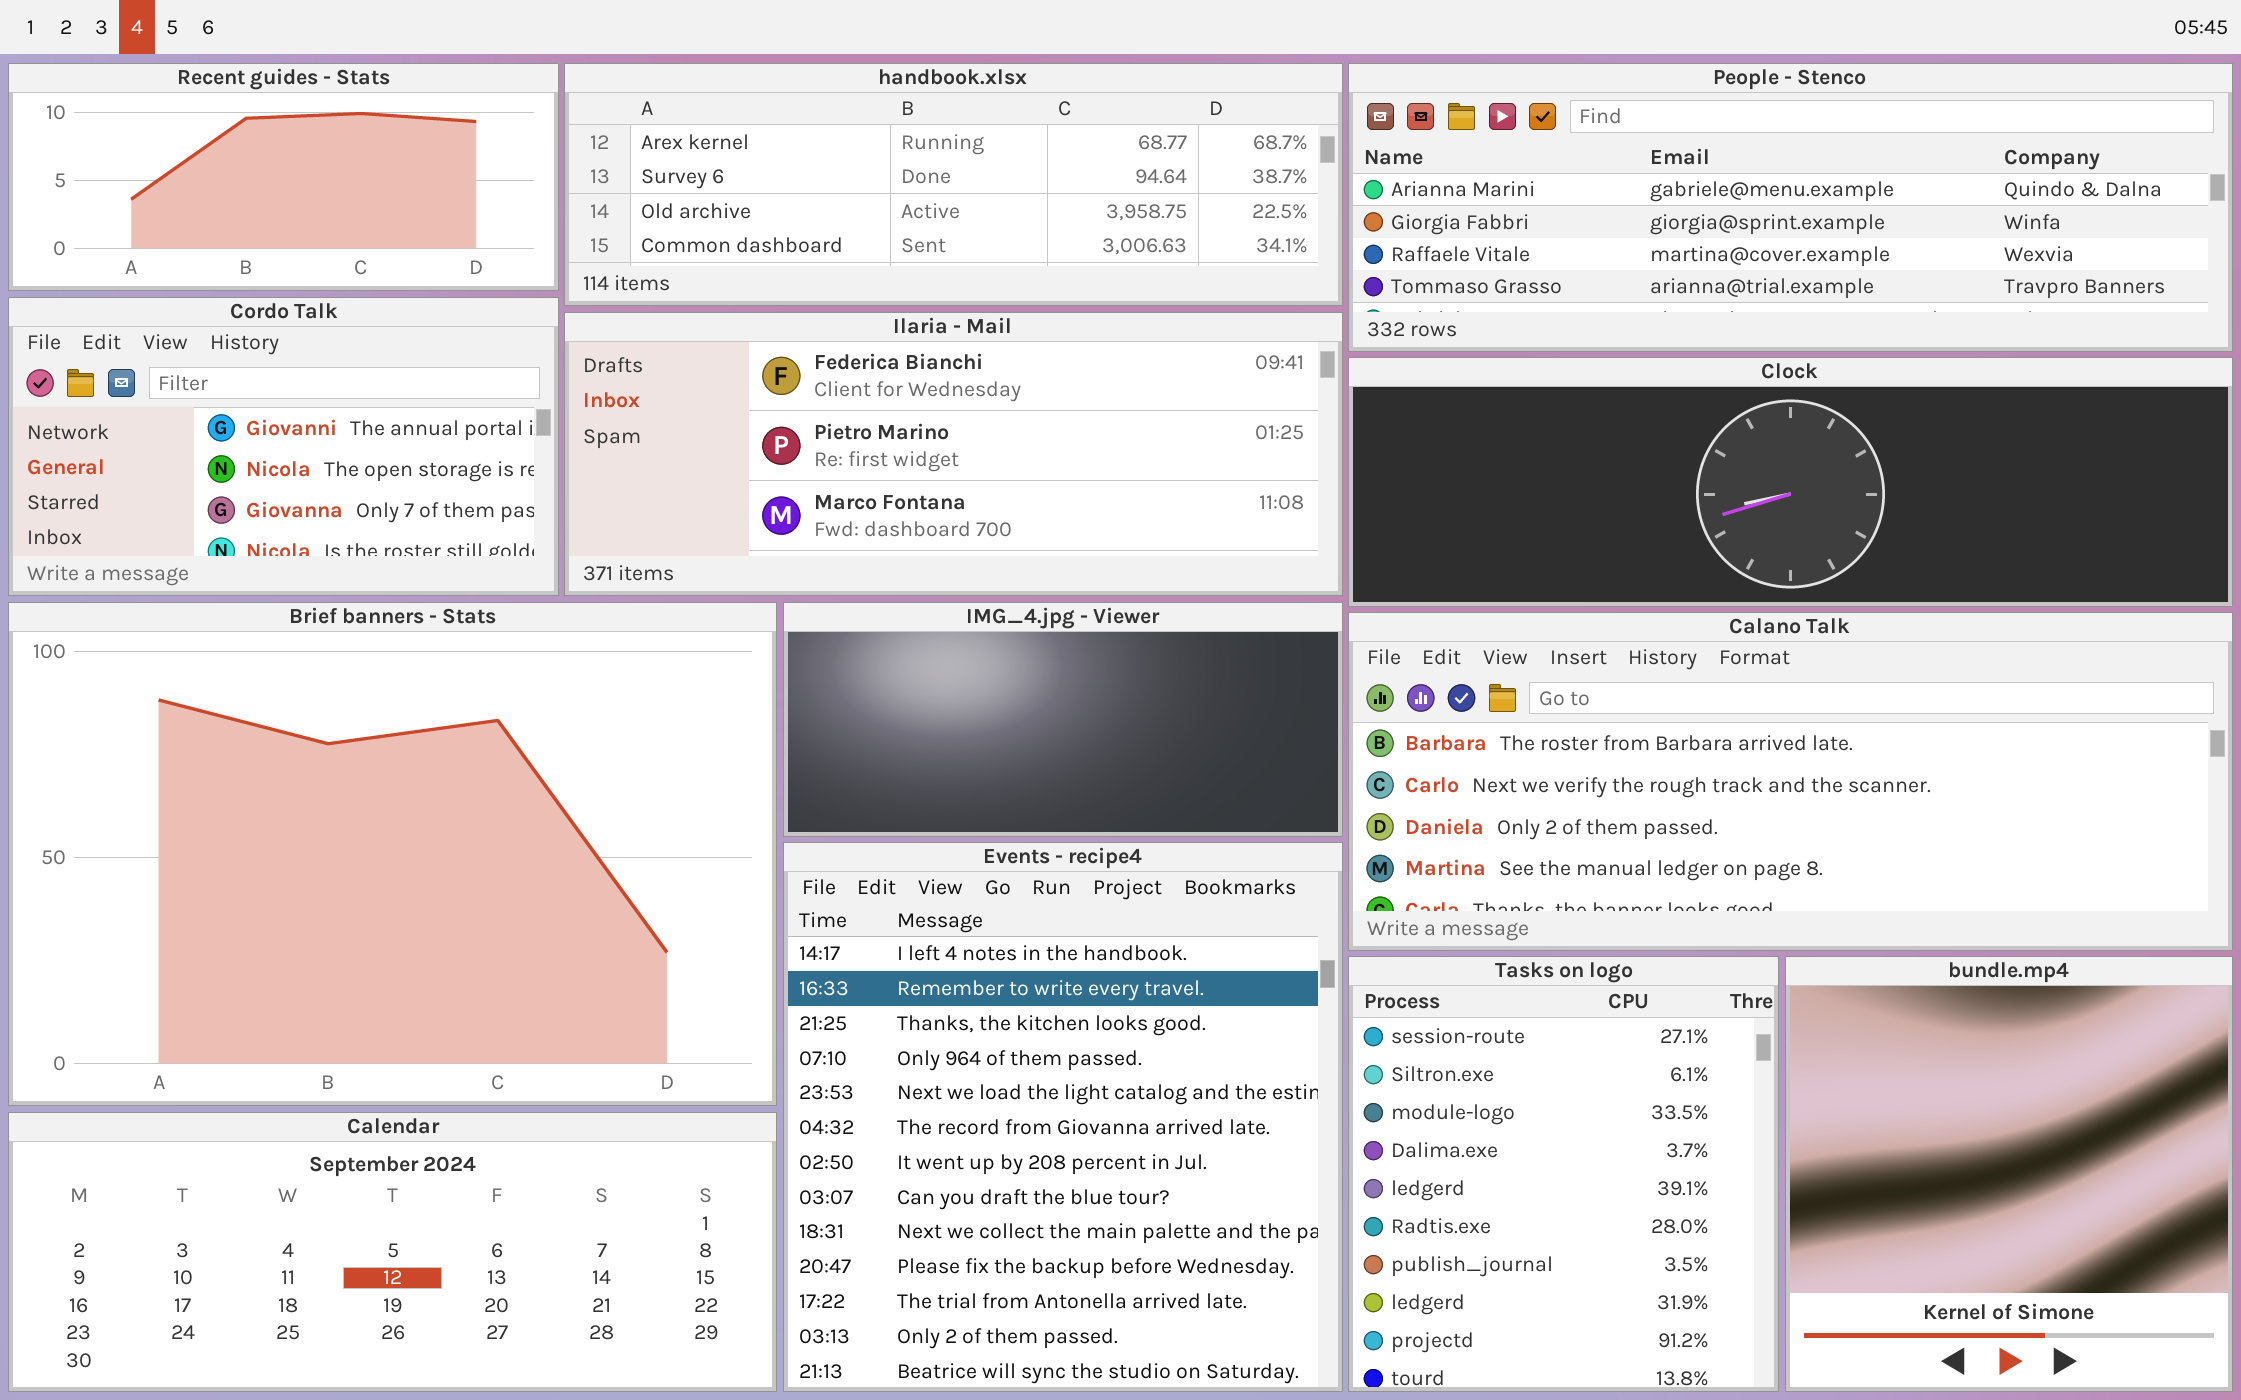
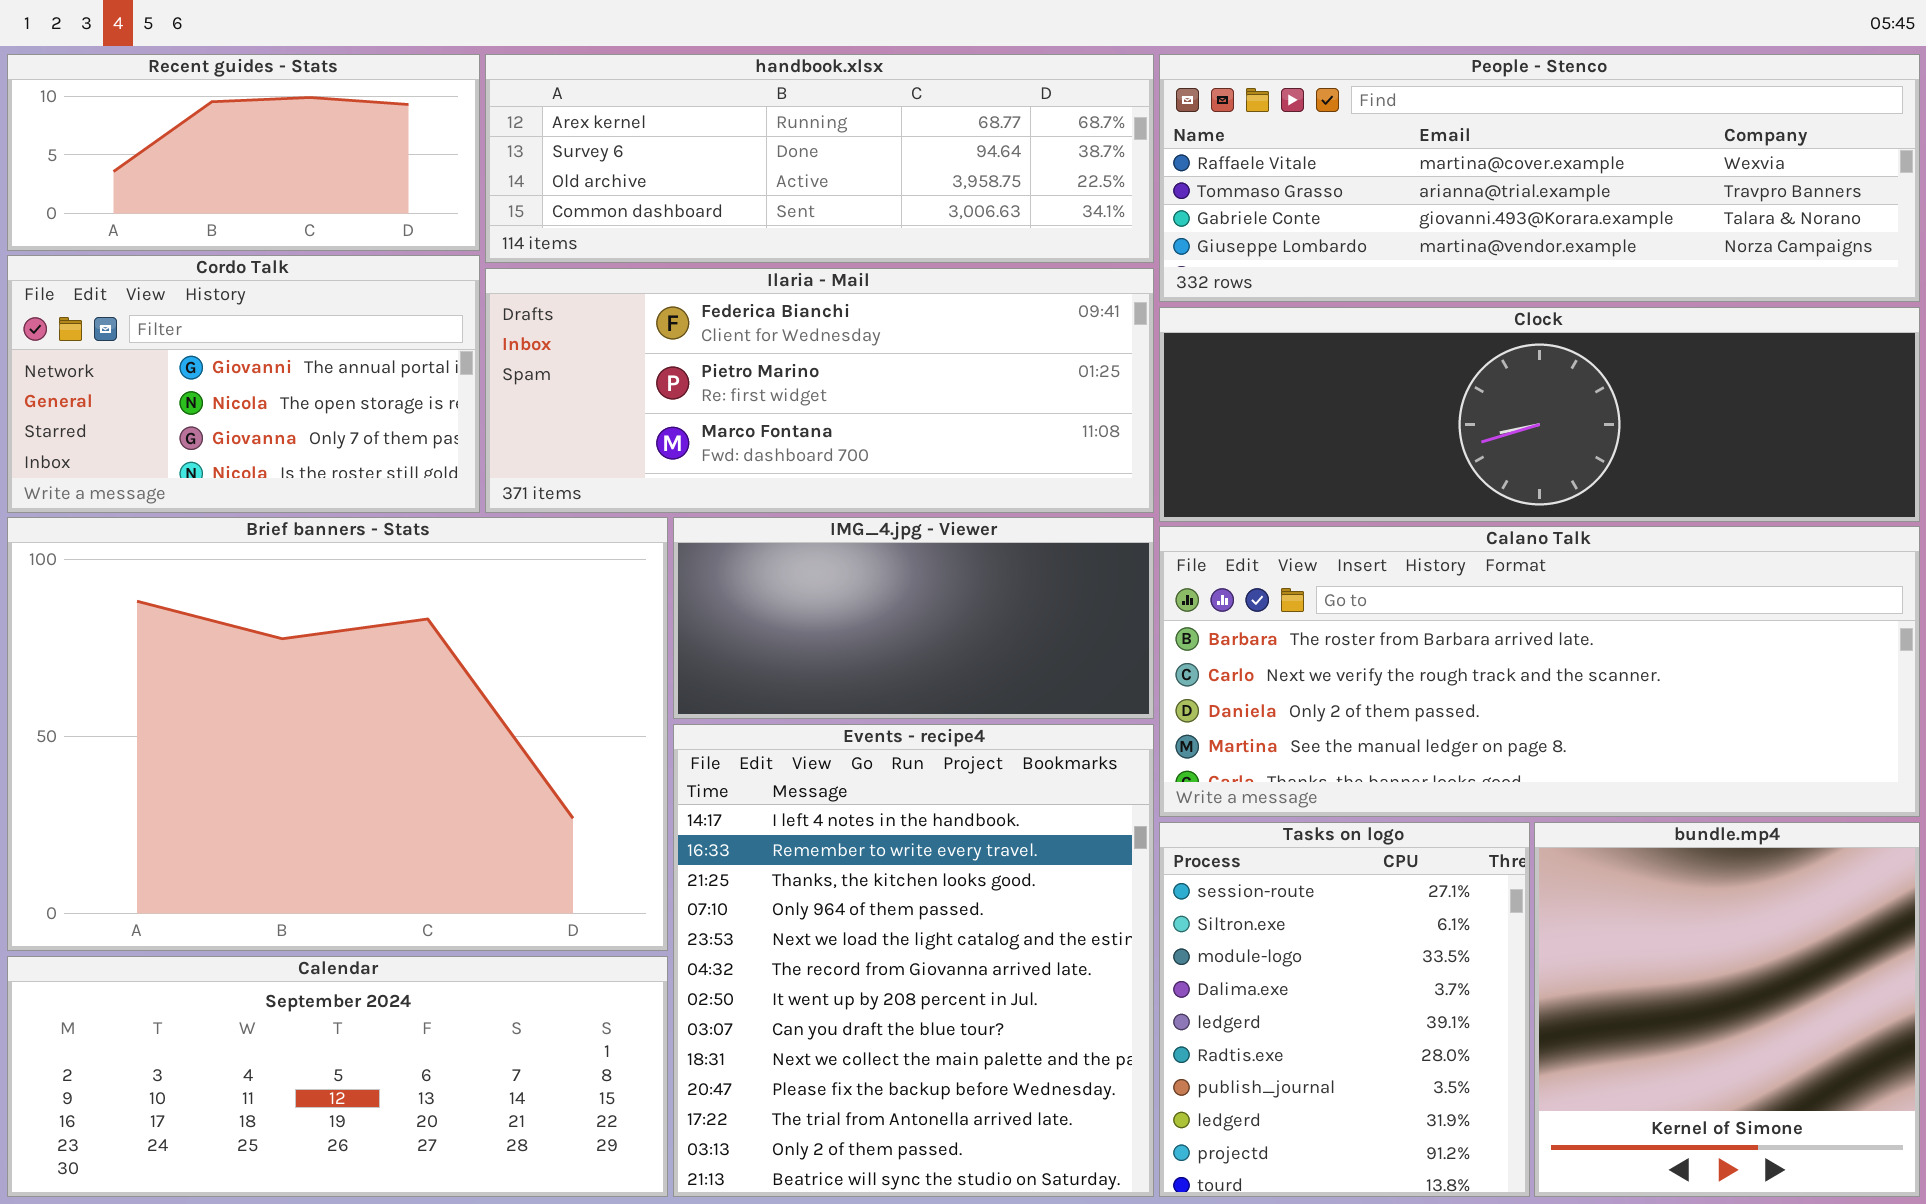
People - Stenco: [1348,63,2233,352] -> [1159,54,1920,302], scrolled down 2 rows

